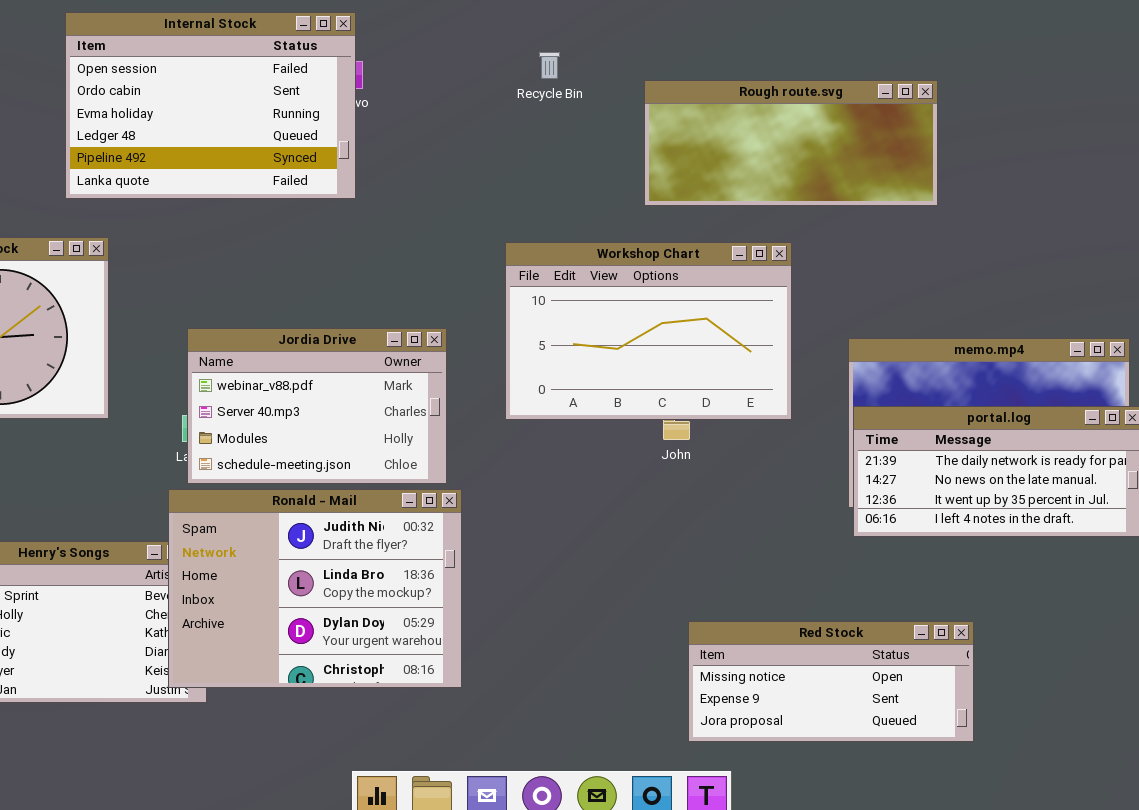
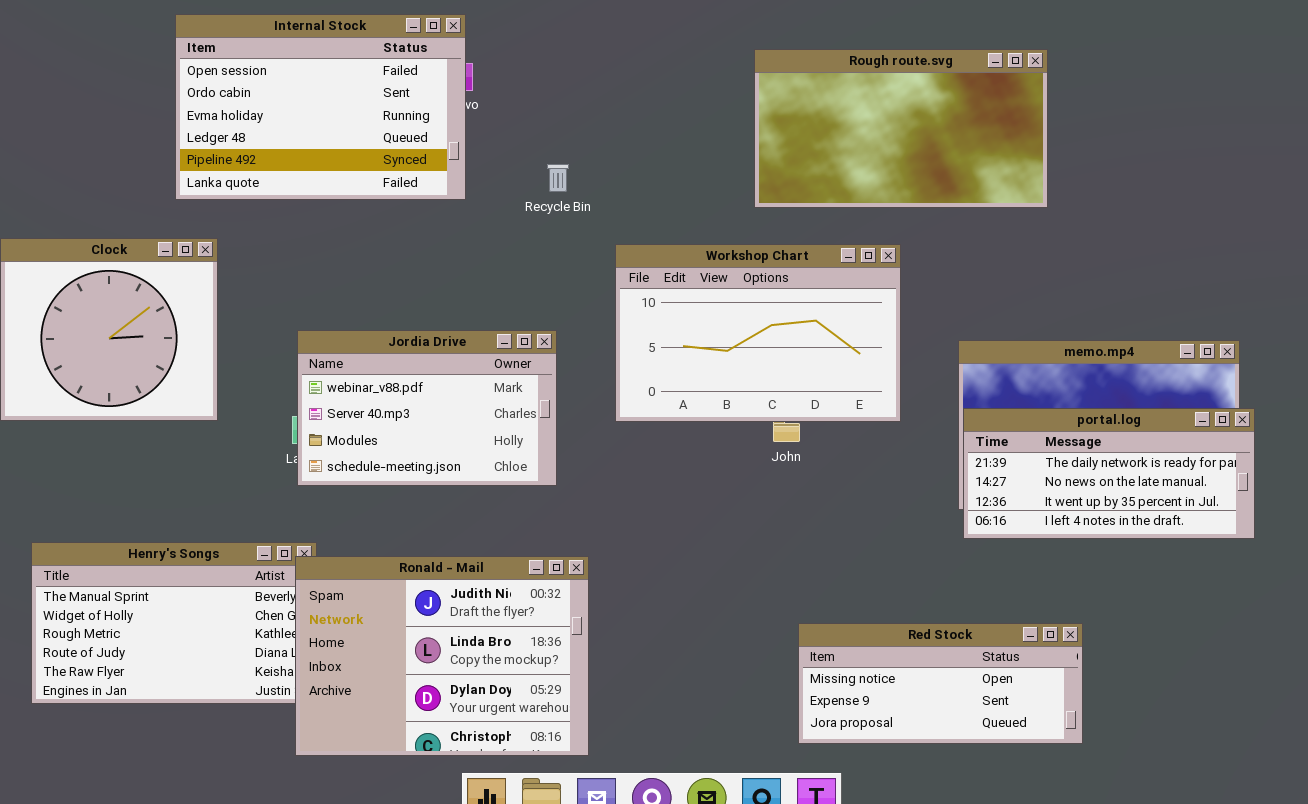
Recycle Bin: [539,52,560,79] -> [547,164,569,192], moved
Rough route.svg: [644,80,938,206] -> [754,49,1048,208], resized
Ronald - Mail: [168,489,462,688] -> [295,556,589,756], moved

